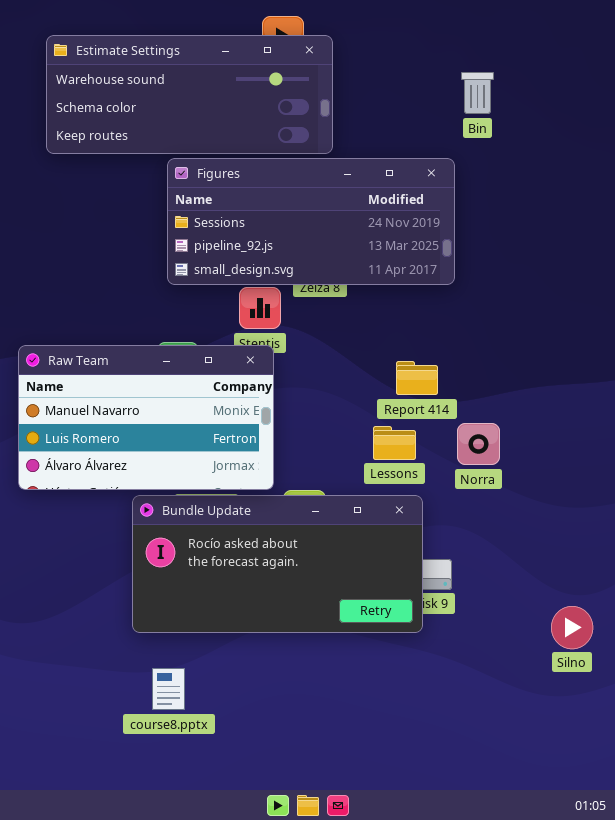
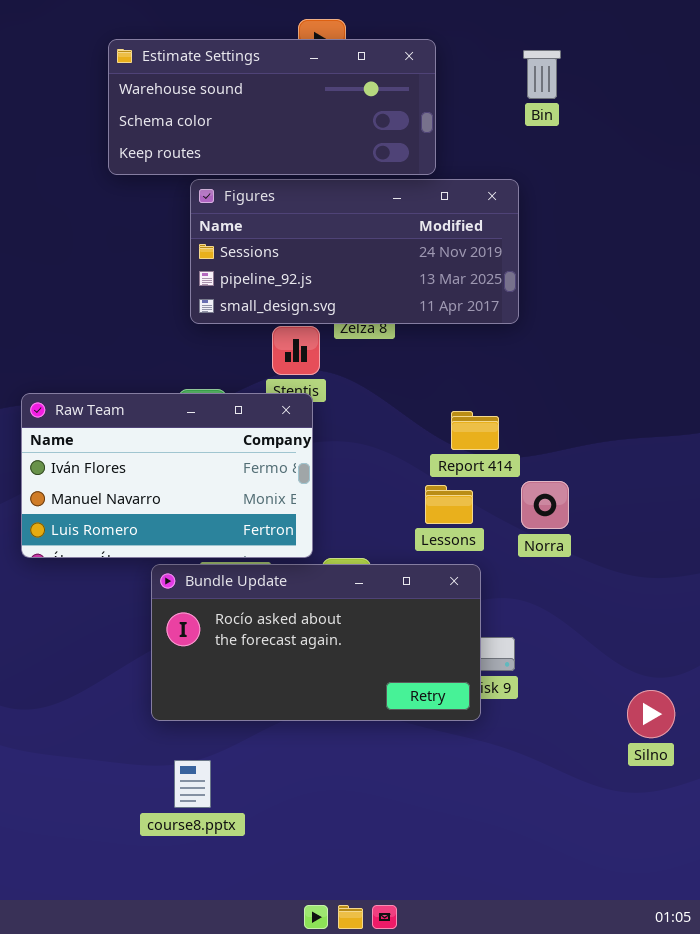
Estimate Settings: [46,35,333,154] -> [108,39,436,175], moved
Bin: [461,72,494,114] -> [523,50,561,99], moved
Raw Team: [18,345,274,490] -> [21,393,313,558], scrolled up 1 row

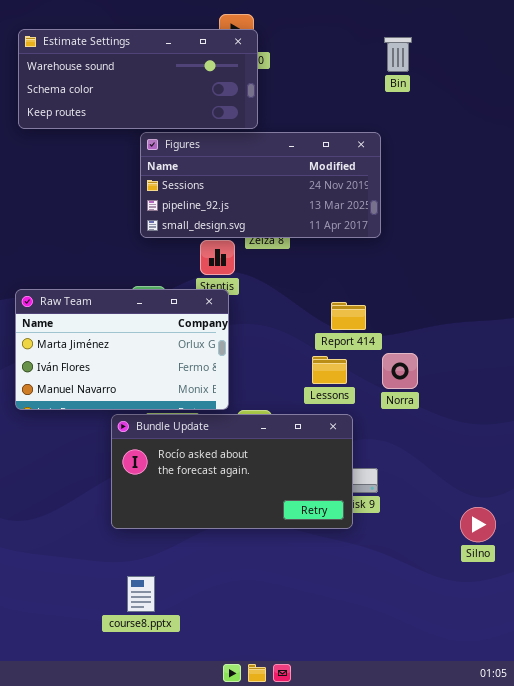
Estimate Settings: [108,39,436,175] -> [18,29,258,129], moved
Raw Team: [21,393,313,558] -> [15,289,229,410], scrolled up 1 row
course8.pptx: [174,760,211,808] -> [127,576,155,612], moved

